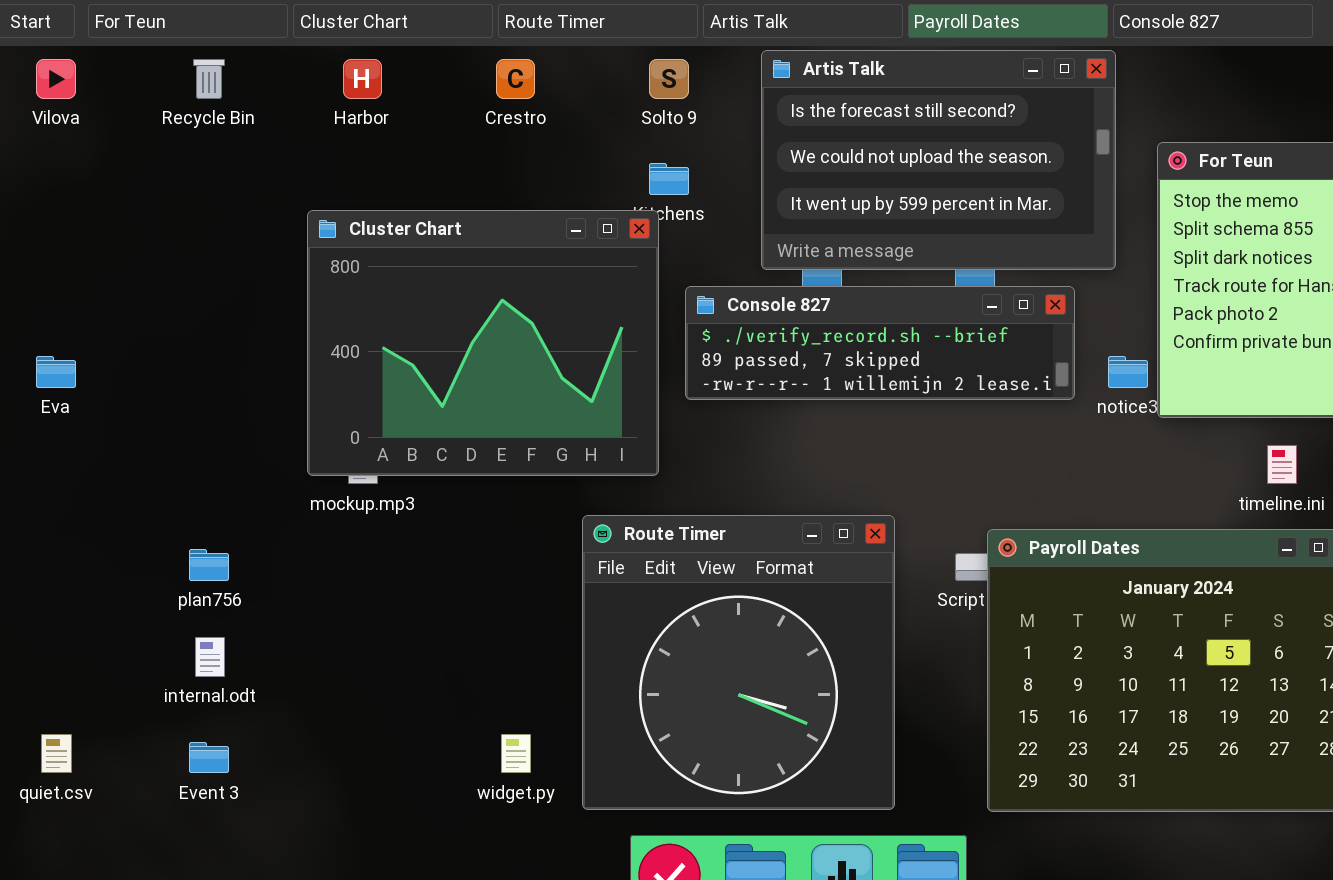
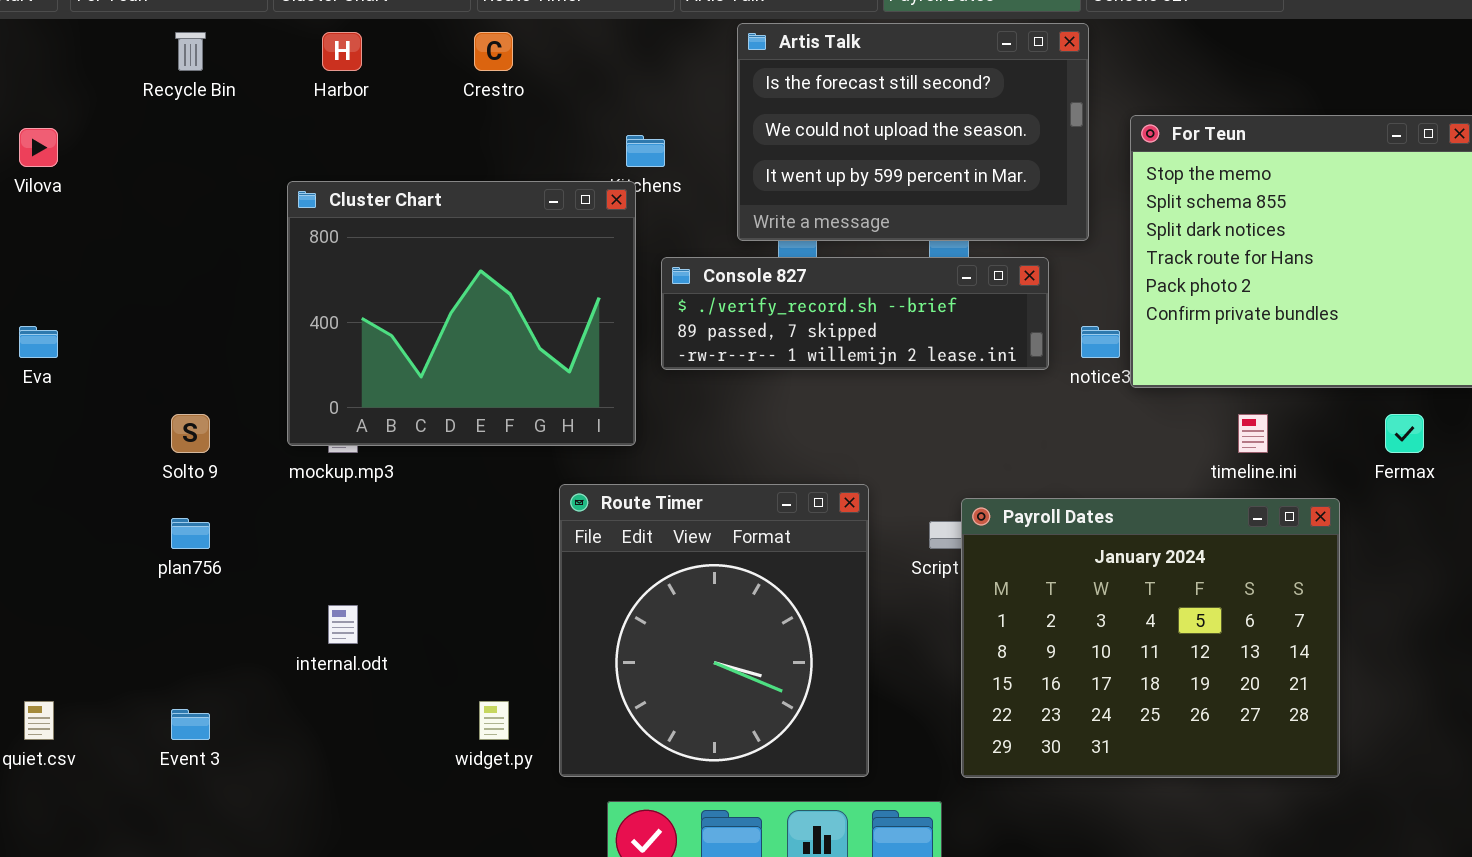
Vilova: [36,59,76,99] -> [19,128,58,167], moved
Solto 9: [649,59,689,99] -> [171,414,210,453], moved
internal.odt: [195,637,225,677] -> [328,605,358,644], moved

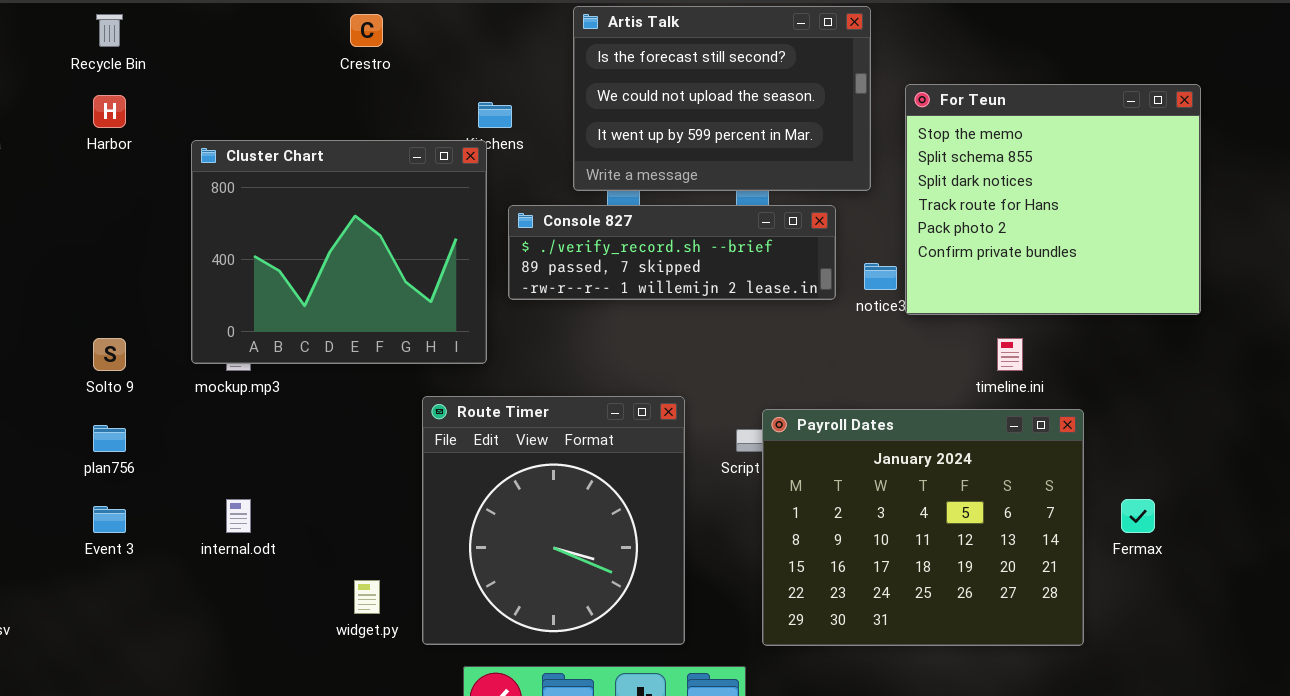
Harbor: [322,32,362,71] -> [93,95,126,128], moved
Fermax: [1385,414,1424,453] -> [1121,499,1155,533], moved
Event 3: [171,709,210,740] -> [93,506,126,533], moved

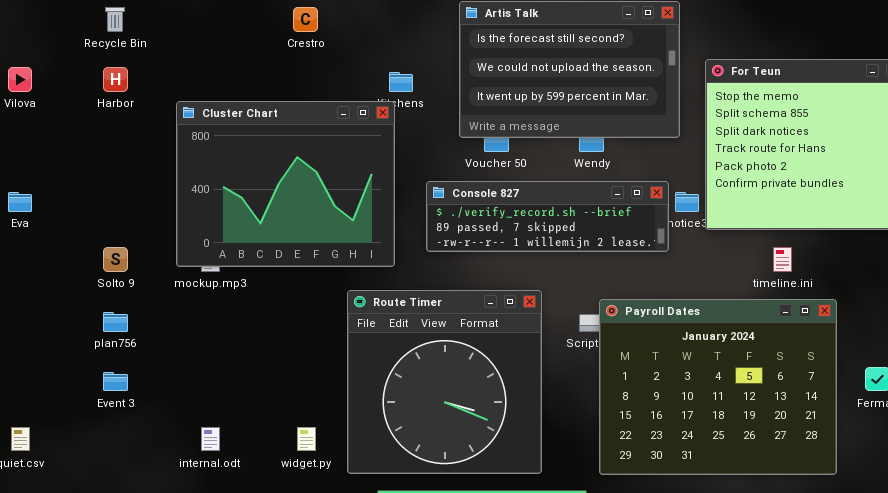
Console 827: [508,205,836,300] -> [426,181,669,252], moved
internal.odt: [226,499,251,533] -> [201,427,220,451], moved

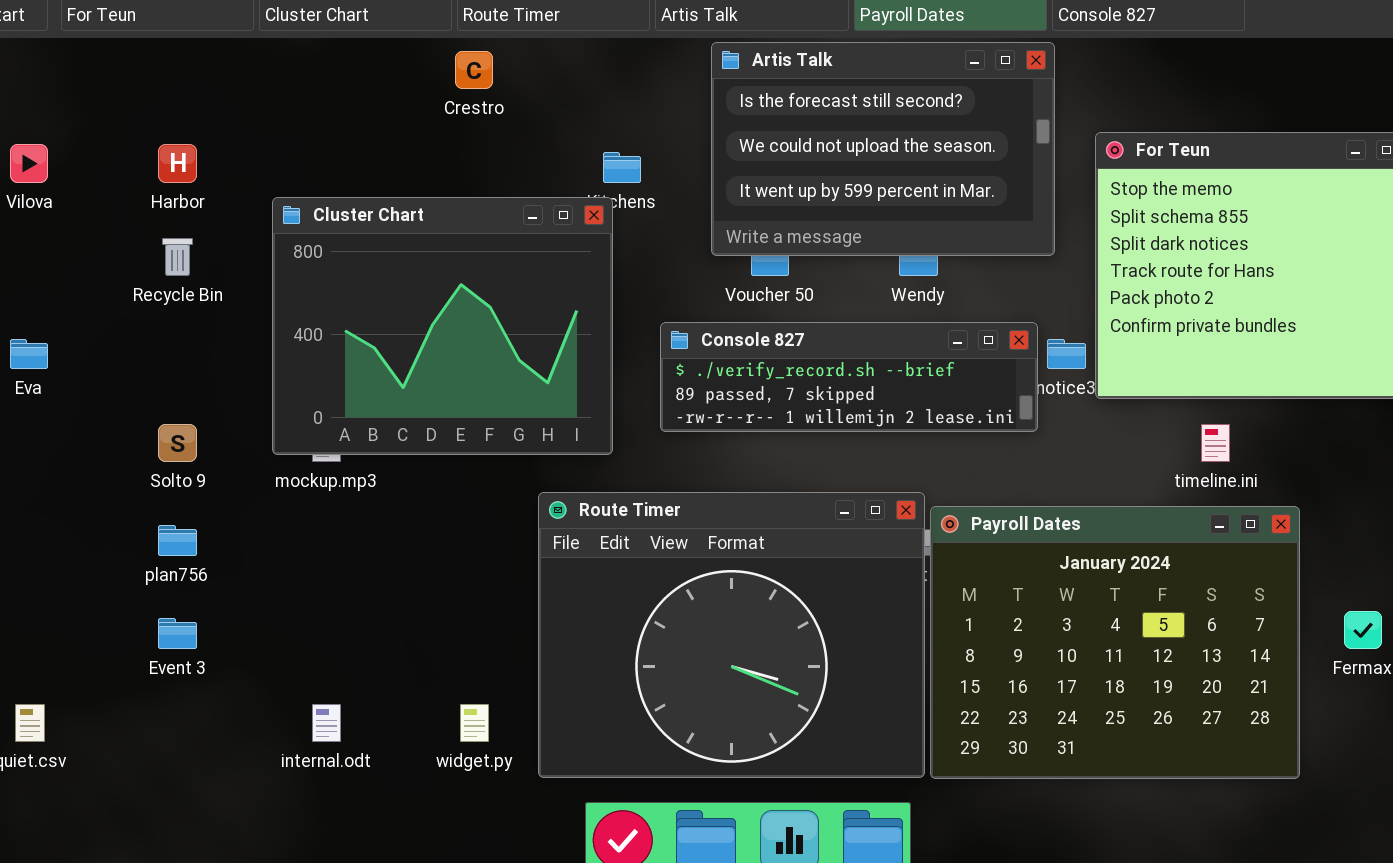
Recycle Bin: [105,7,125,32] -> [162,238,193,276], moved
Route Timer: [347,290,542,474] -> [538,492,925,778], resized

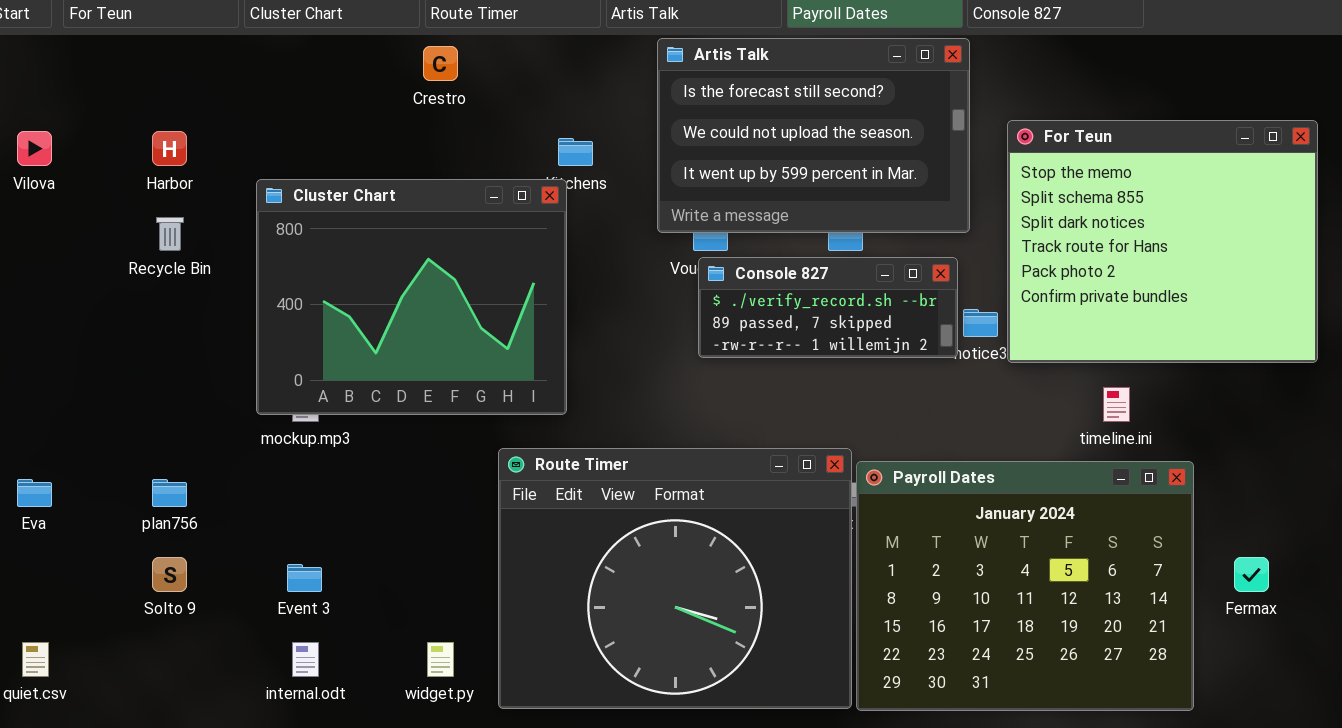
Console 827: [660,322,1038,432] -> [698,257,958,358], moved, resized
Eva: [10,339,48,369] -> [17,479,52,507], moved
Solto 9: [158,424,197,462] -> [152,557,187,592], moved
Event 3: [158,618,197,649] -> [287,564,322,592], moved

